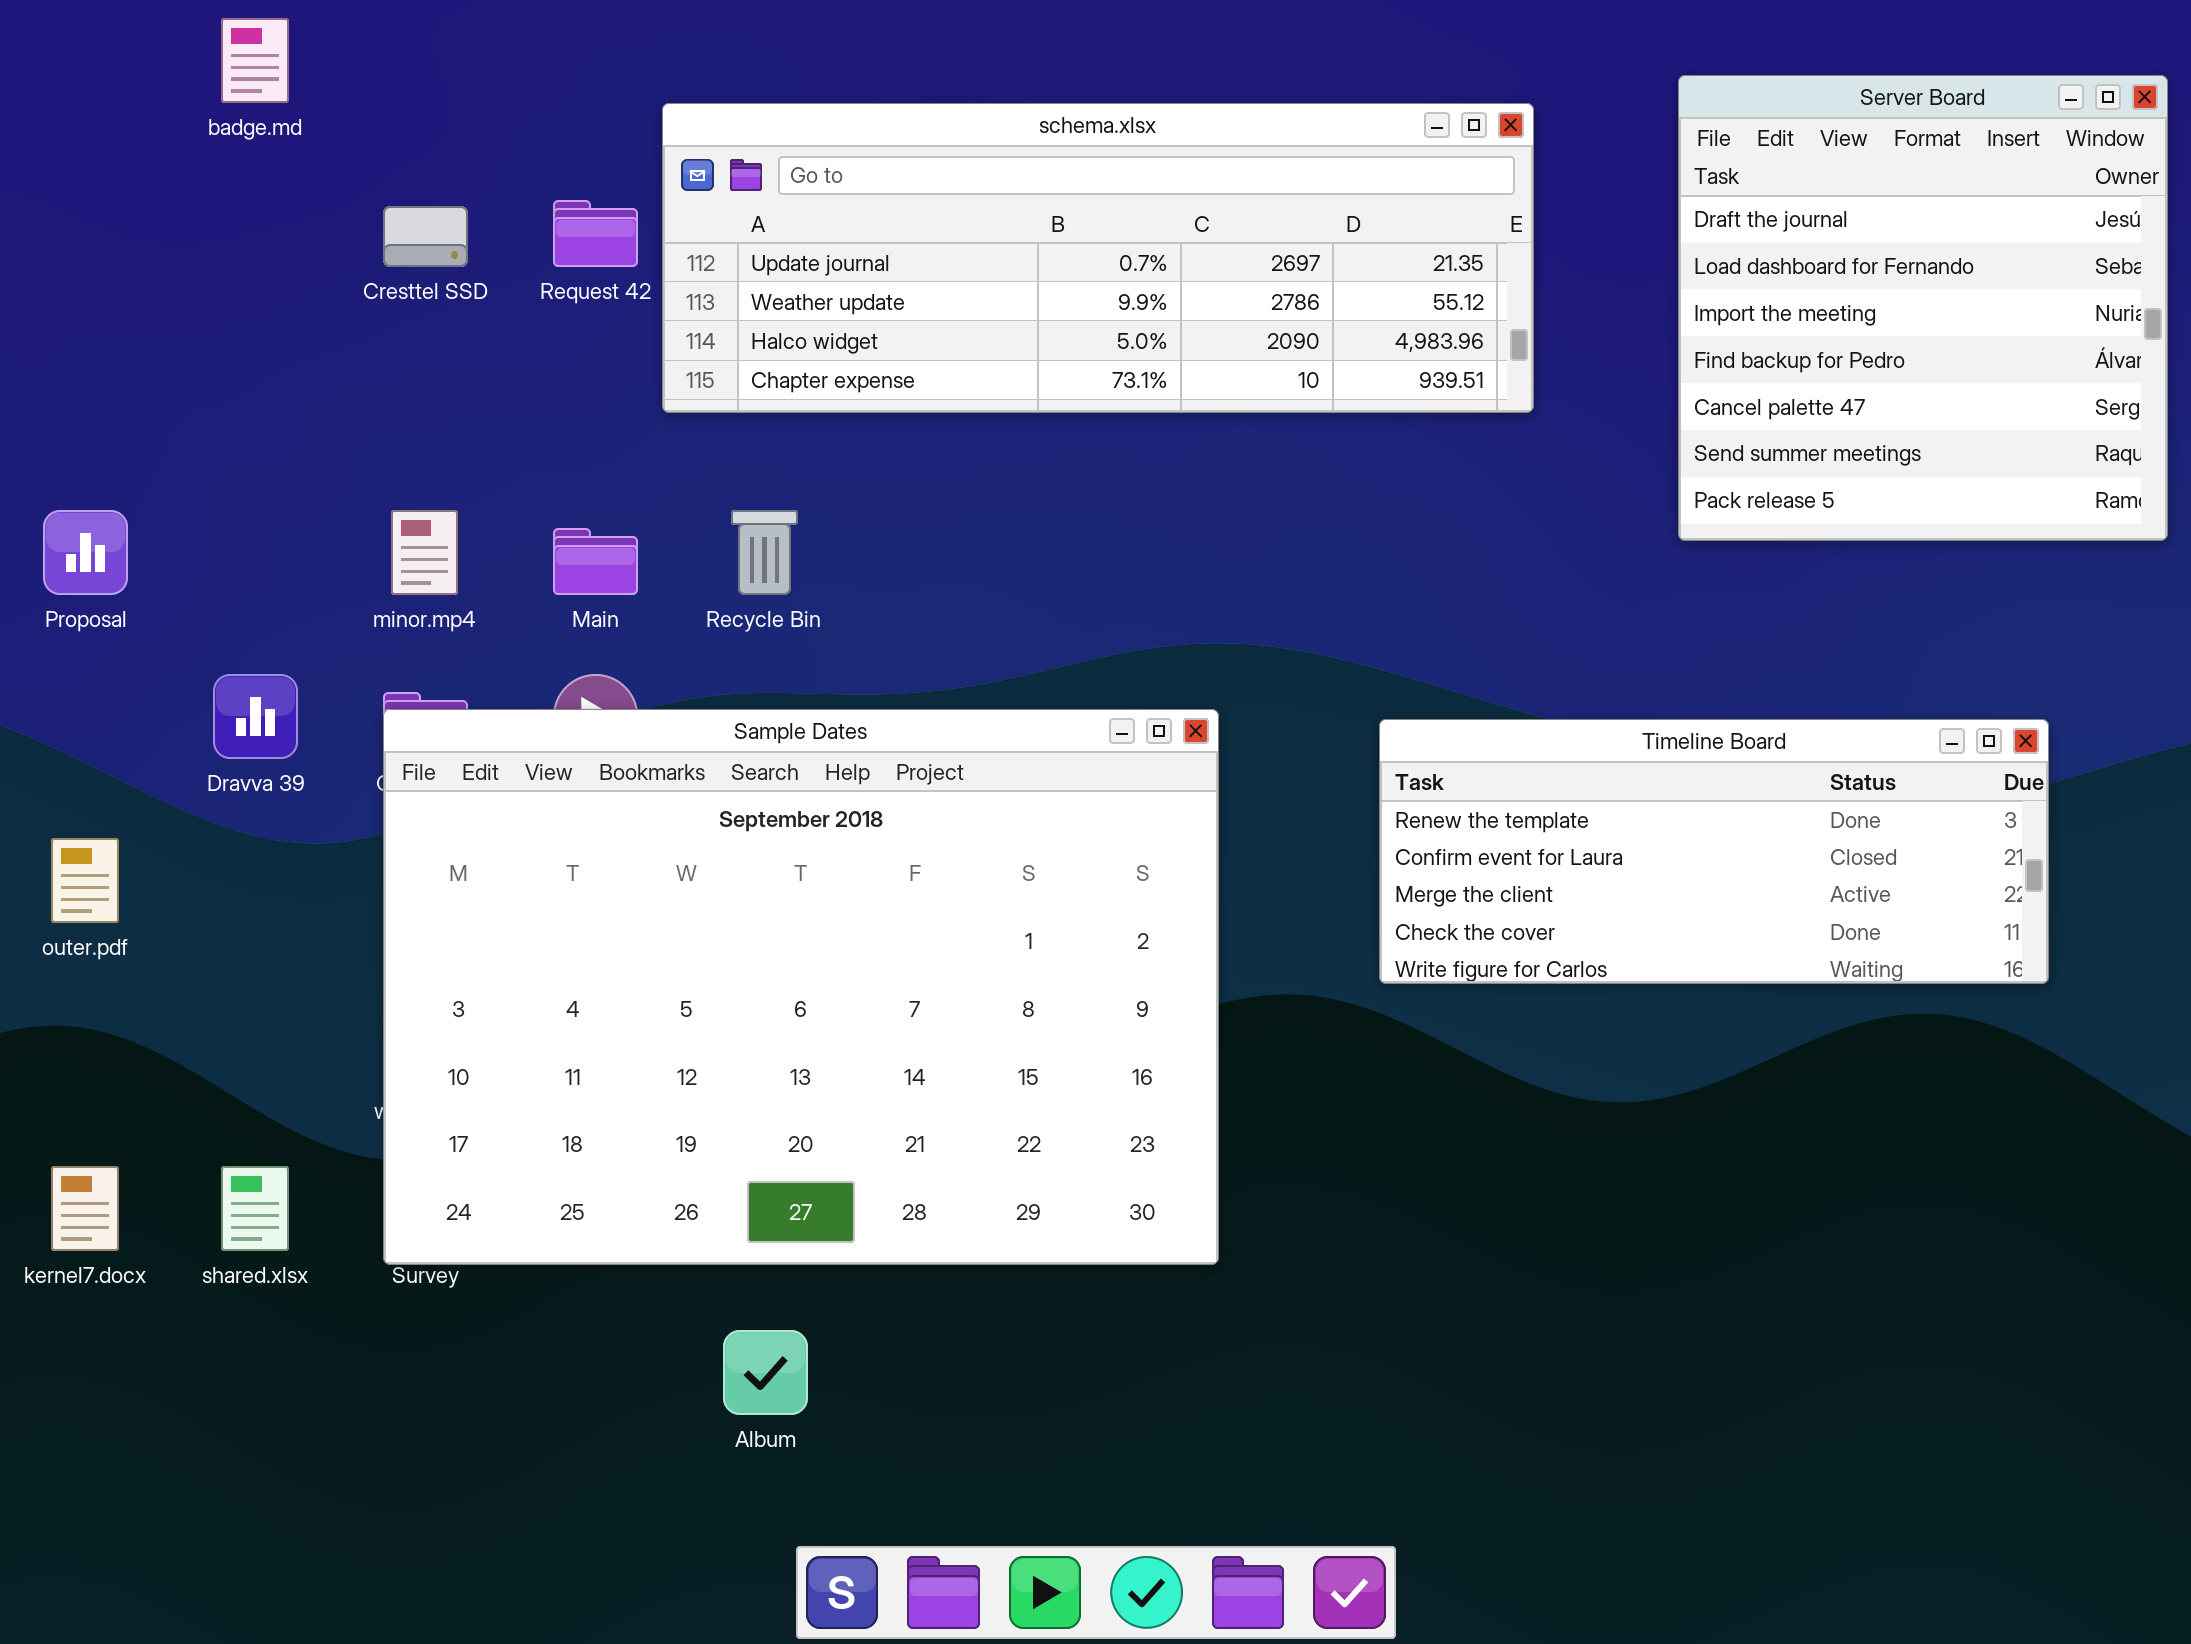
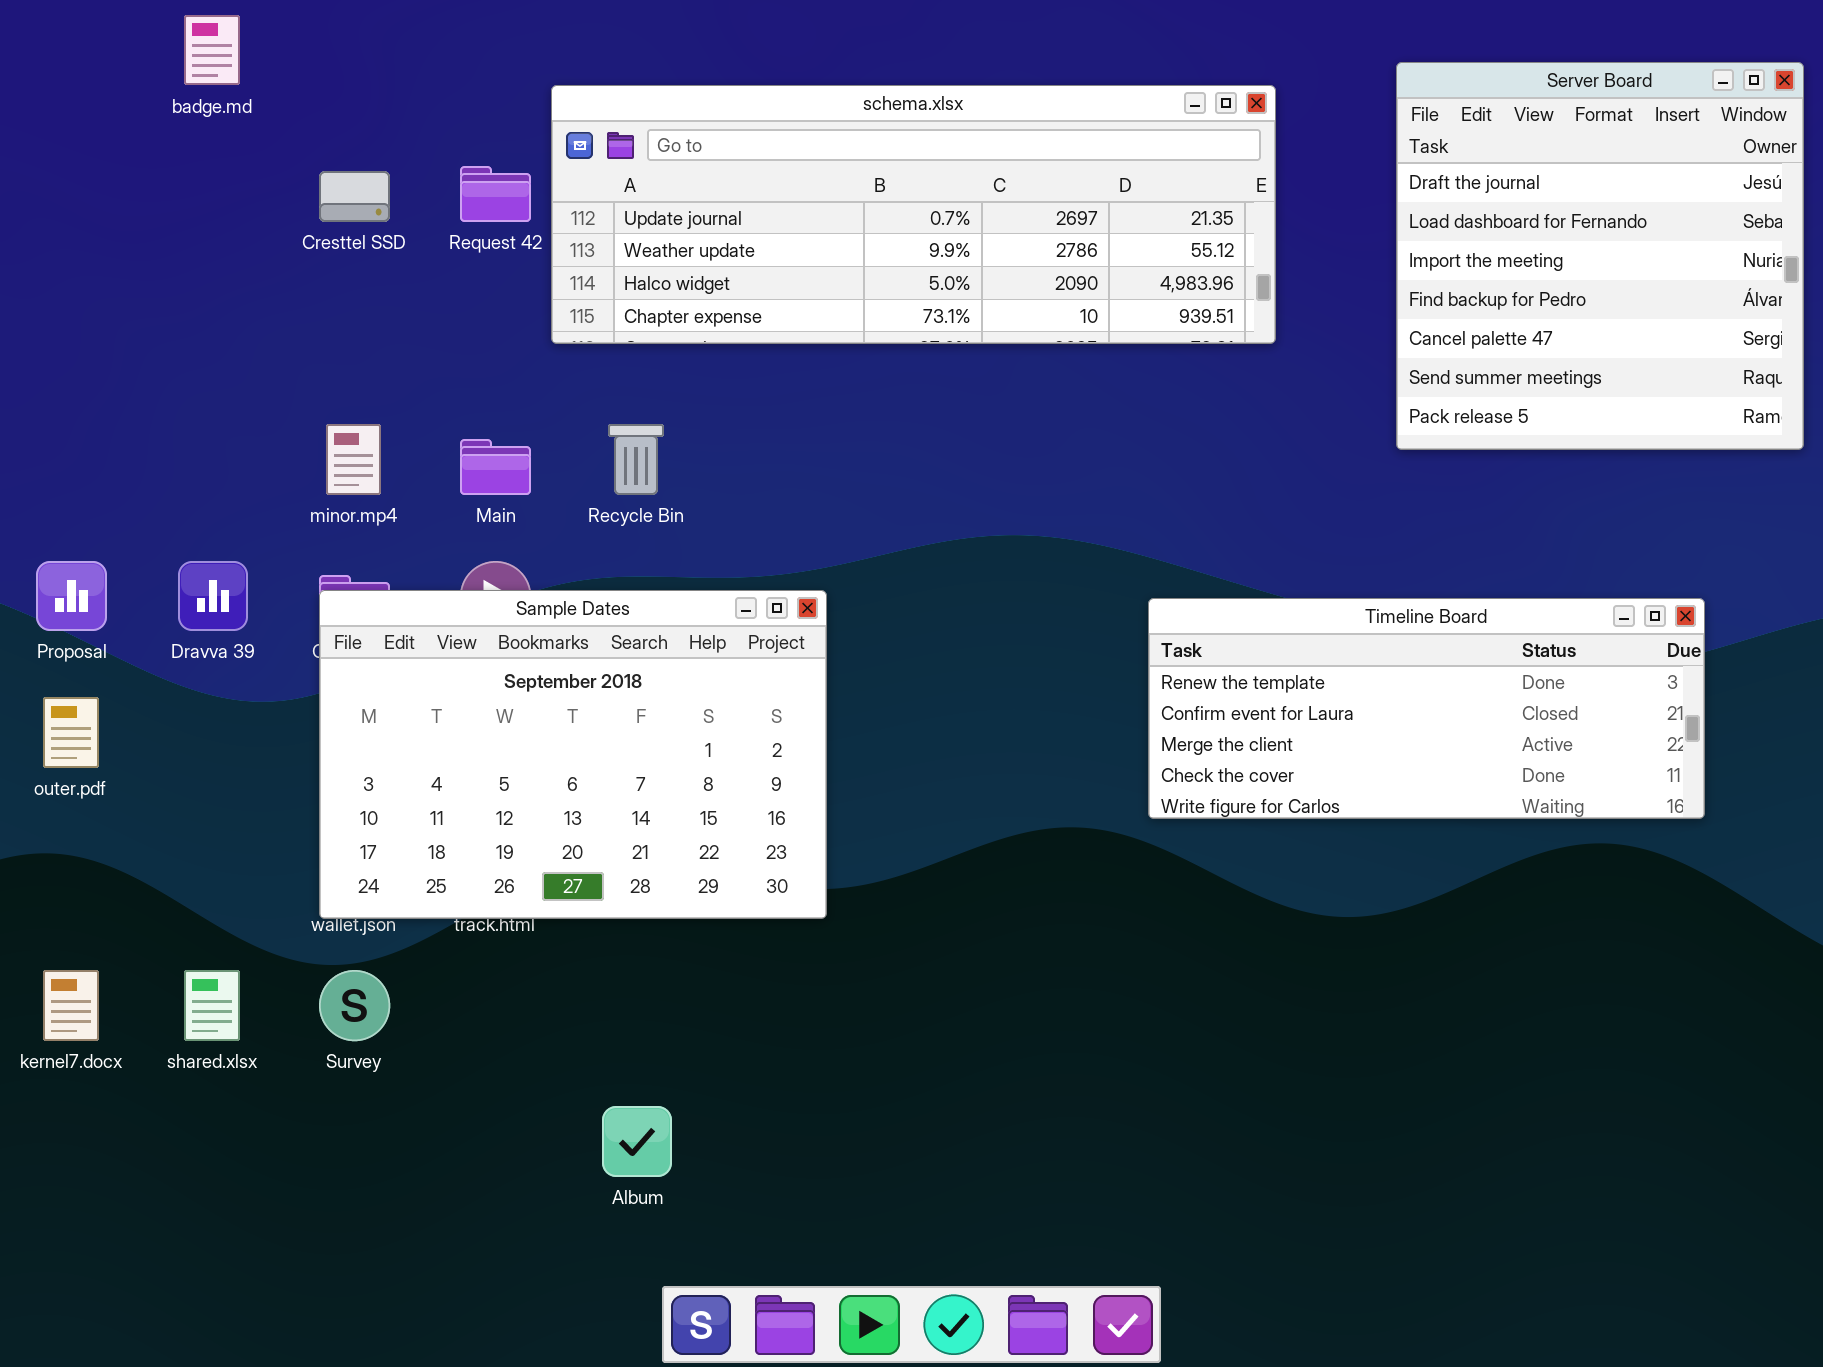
Proposal: [43,510,128,595] -> [36,561,107,631], moved
Sample Dates: [383,709,1219,1265] -> [319,590,827,919], resized

